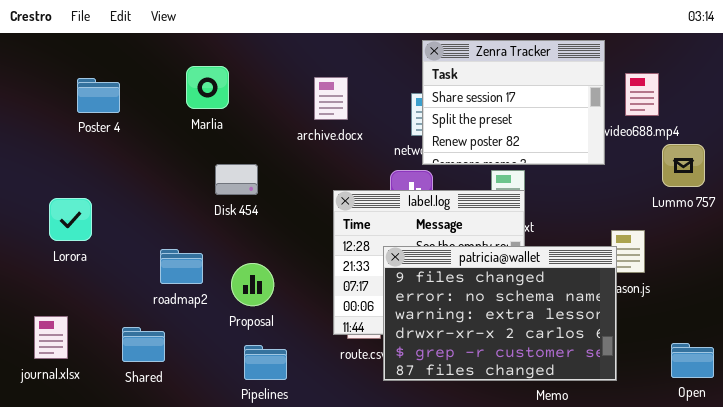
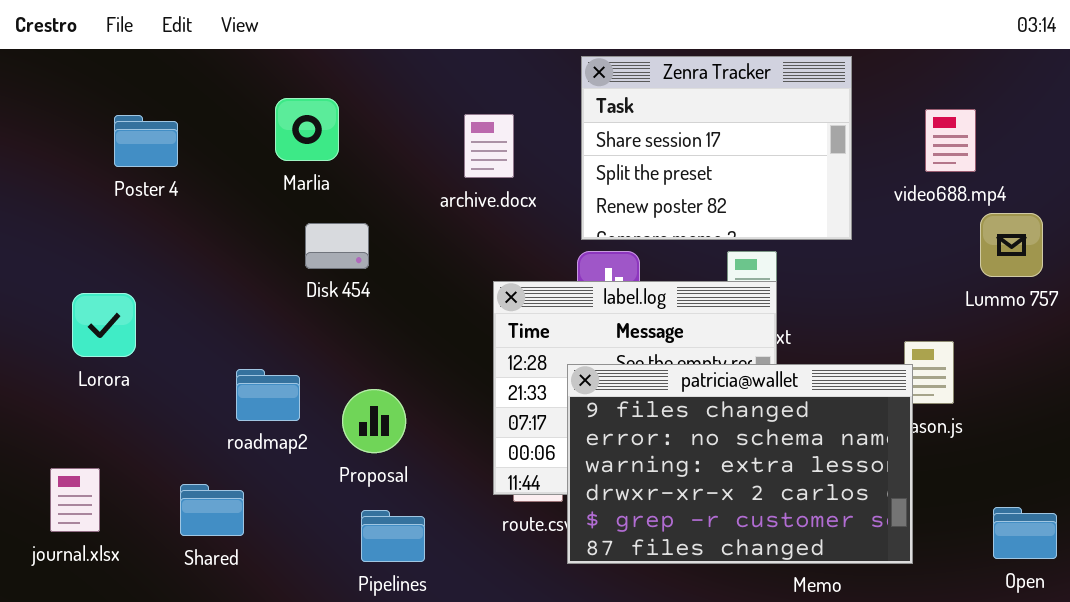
Zenra Tracker: [422,40,605,165] -> [581,56,852,240], moved
Disk 454: [215,164,258,195] -> [305,223,369,269], moved

